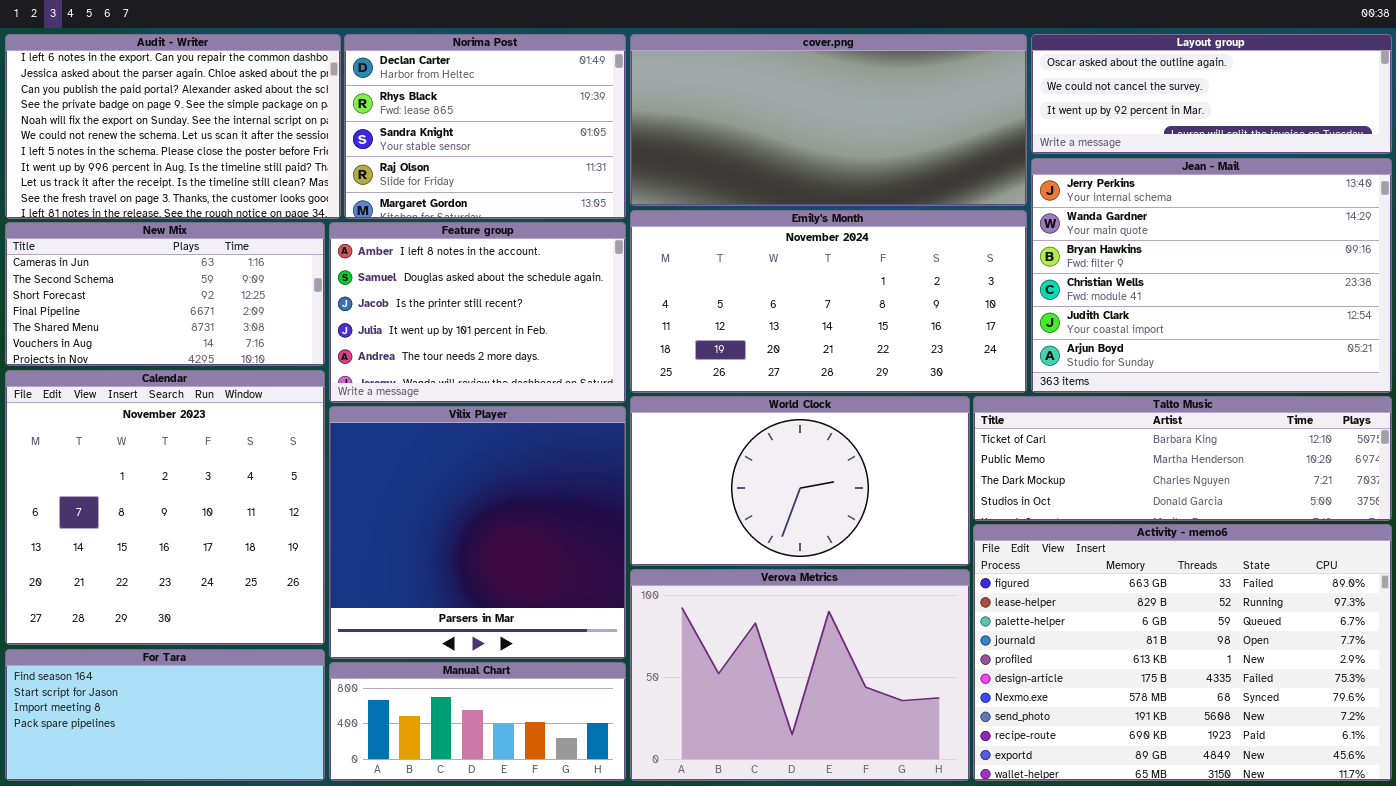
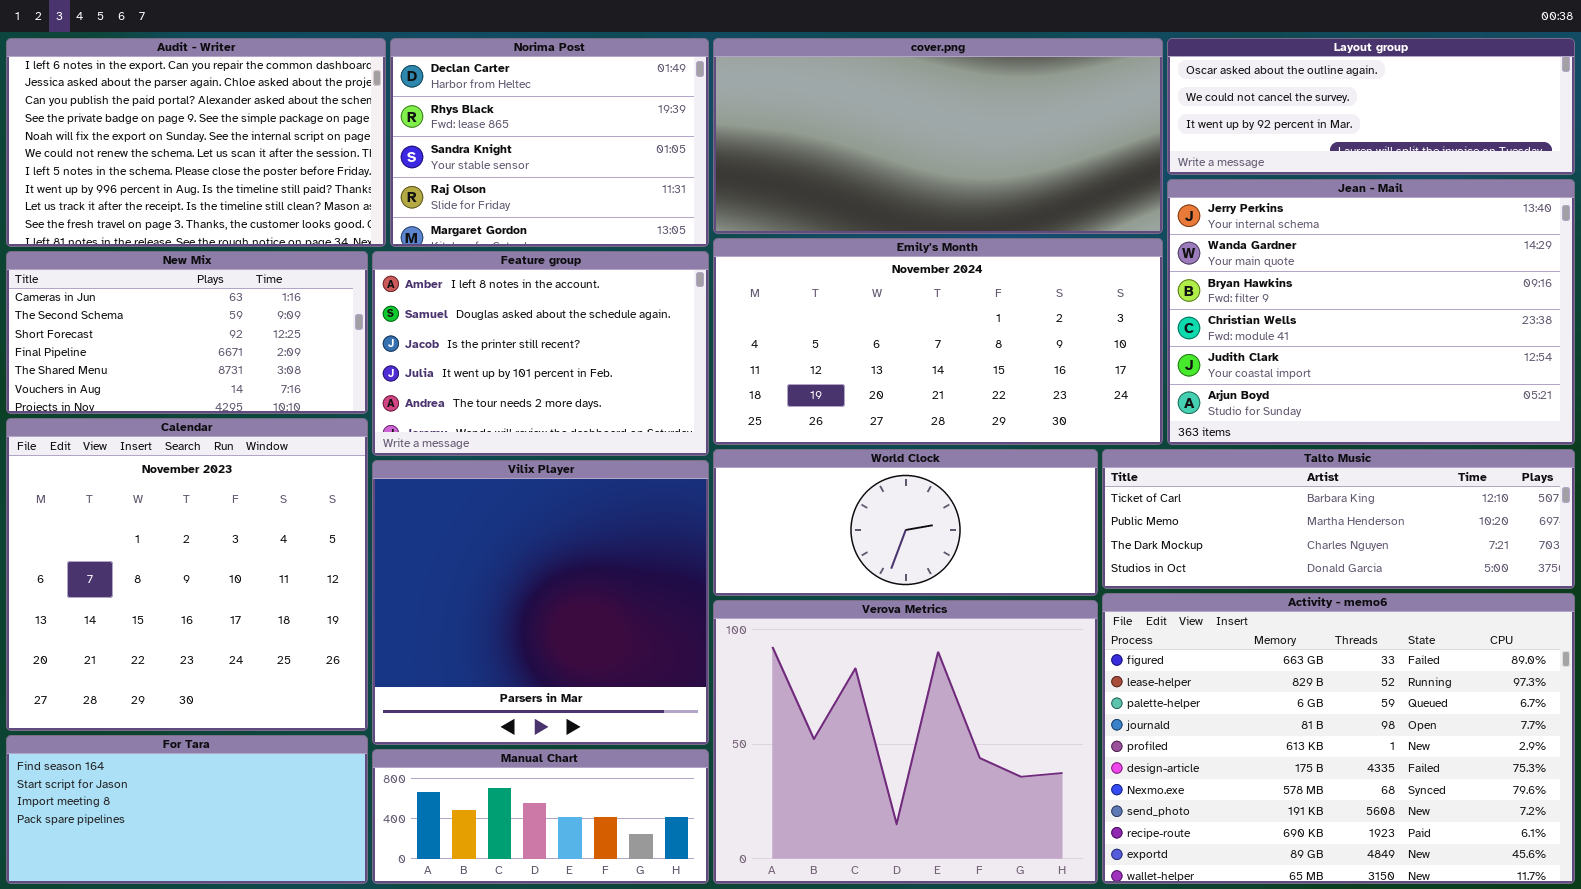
World Clock: [630,396,970,566] -> [713,449,1098,596], resized
Verova Metrics: [630,569,970,781] -> [713,600,1098,884], resized

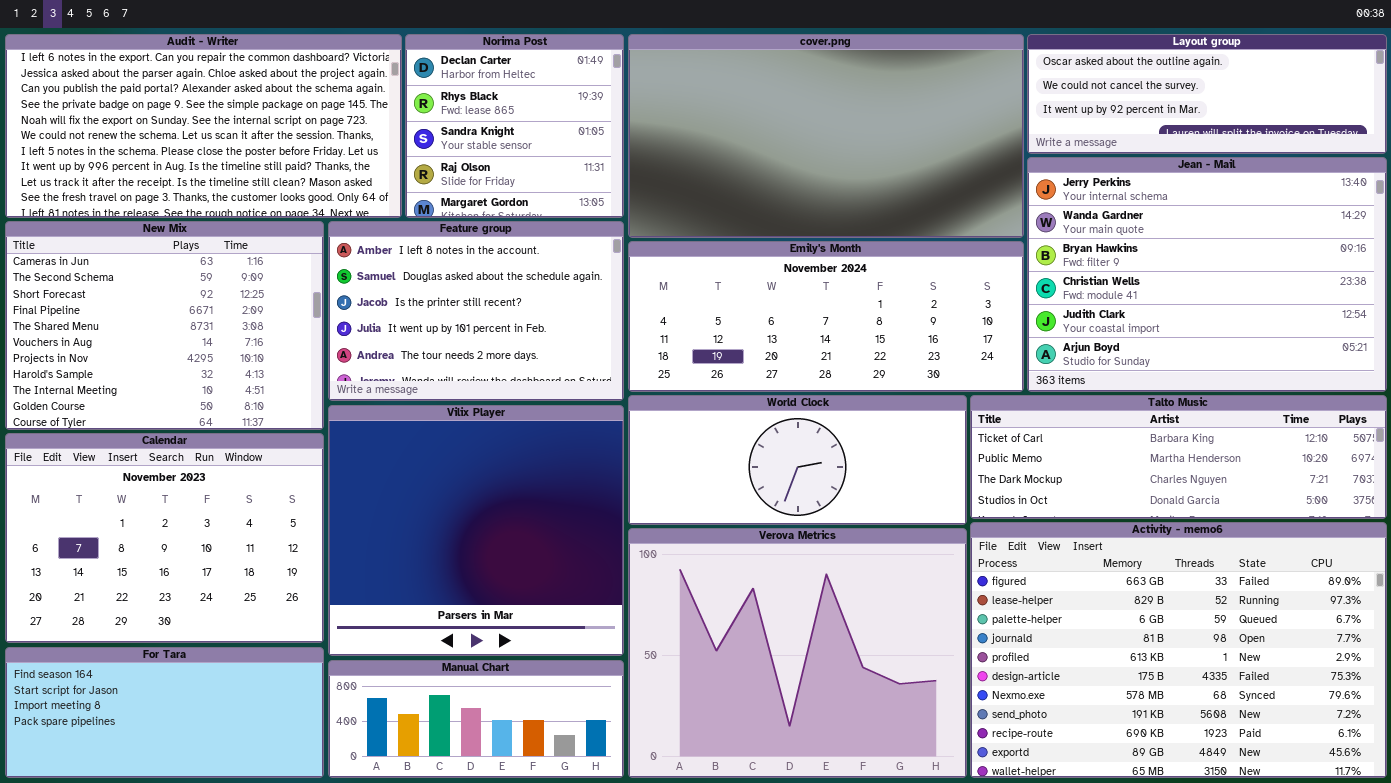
Audit - Writer: [6,38,386,247] -> [5,34,402,218], resized
Norima Post: [390,38,709,247] -> [405,34,624,218], resized
cover.png: [713,38,1163,234] -> [628,34,1024,238], resized
Emily's Month: [713,238,1163,445] -> [628,241,1024,392], resized
New Mix: [6,251,368,414] -> [5,221,324,430], resized
Calendar: [6,418,368,731] -> [5,433,324,643], resized

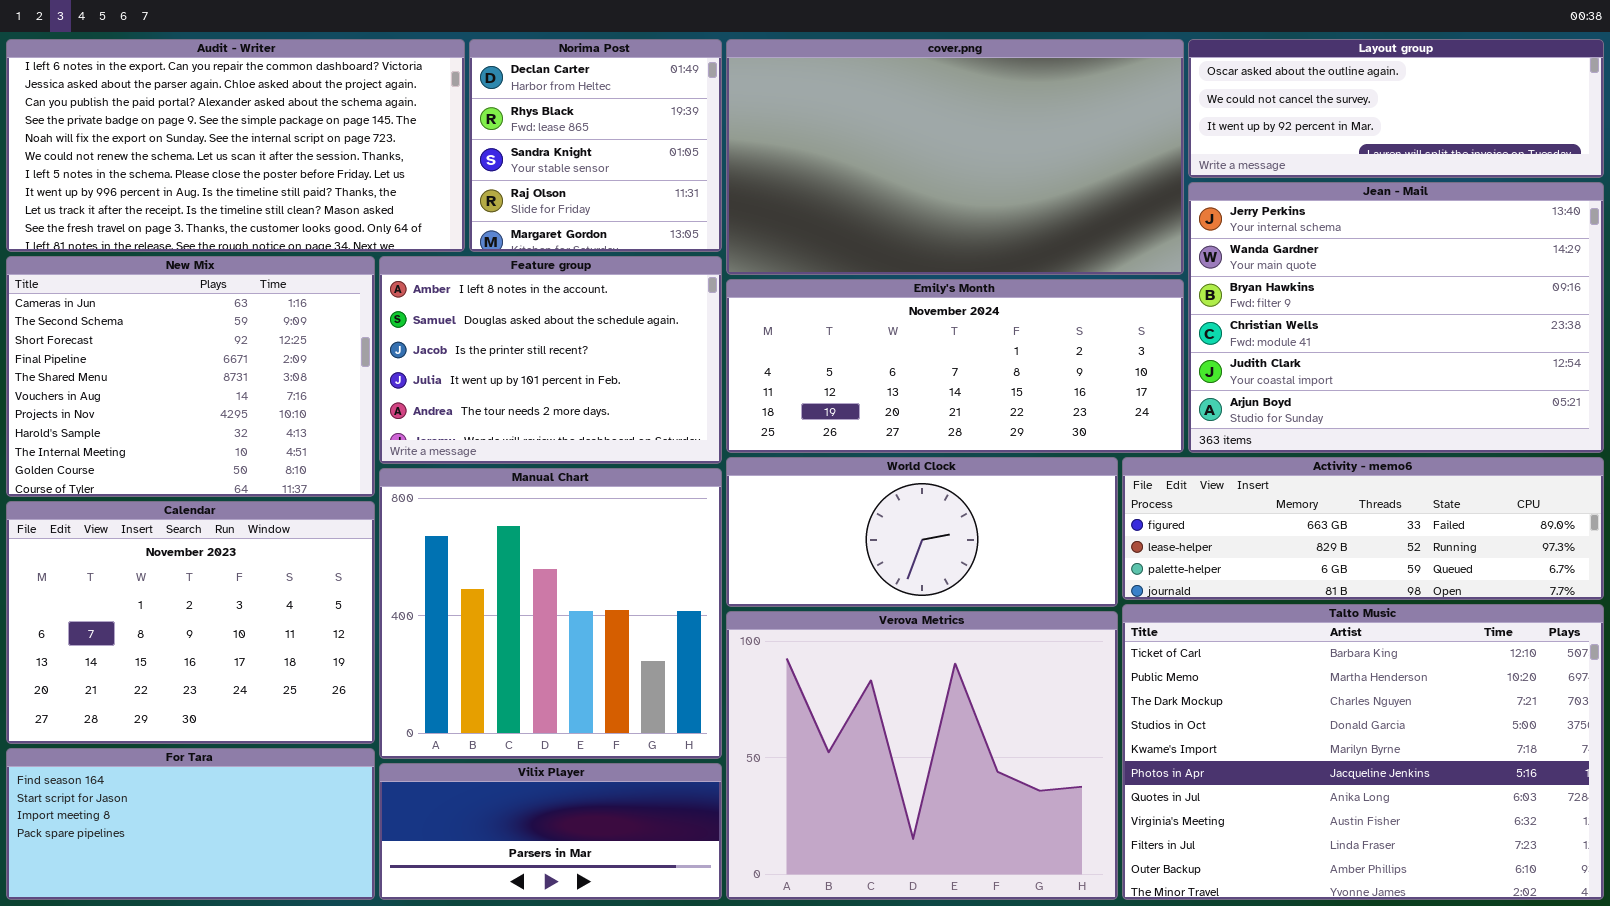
Talto Music: [970,395,1387,519] -> [1122,604,1604,900], moved, resized
Vilix Player: [328,405,624,656] -> [379,763,722,900], moved, resized
Activity - memo6: [970,522,1387,778] -> [1122,457,1604,600], moved, resized
Manual Chart: [328,660,624,778] -> [379,468,722,759], moved, resized

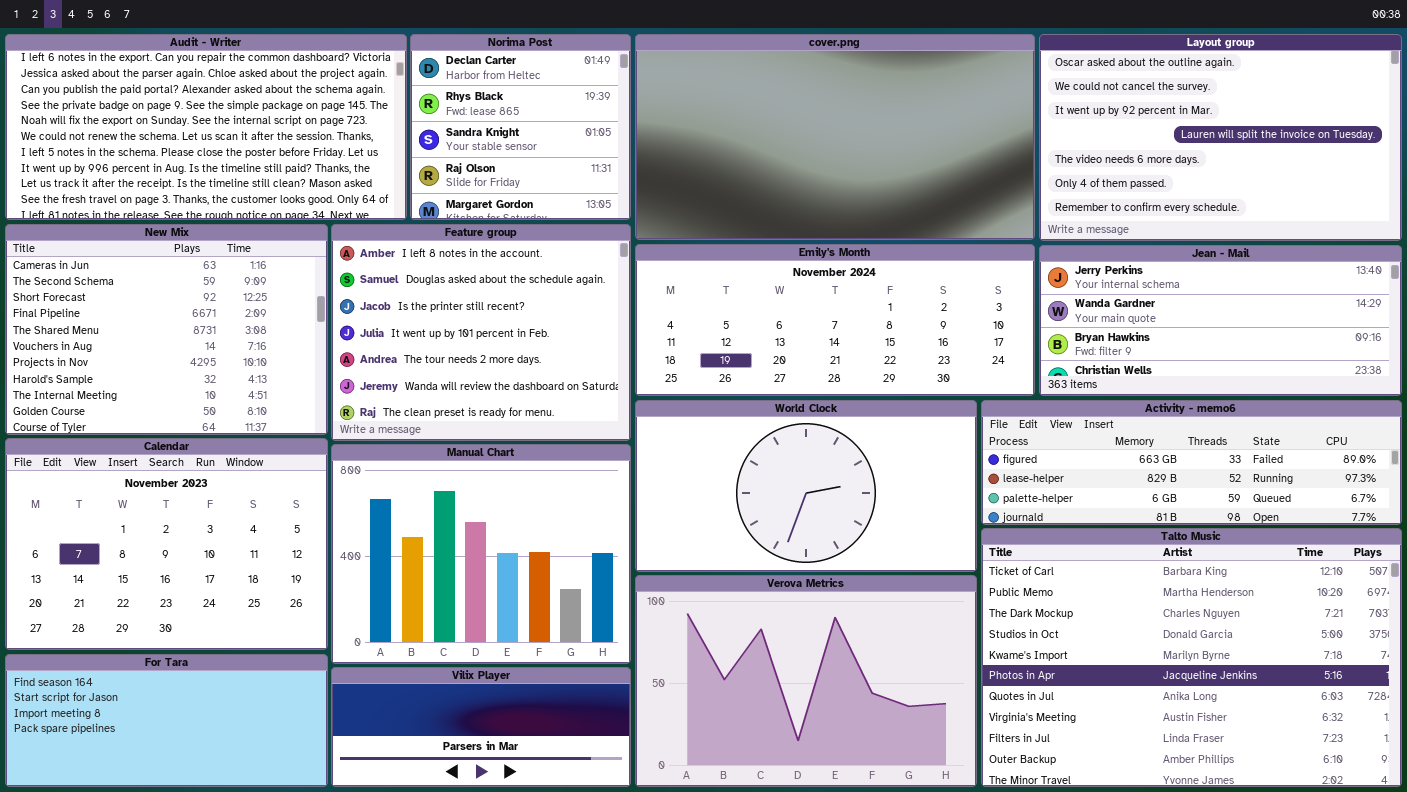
Layout group: [1188,39,1604,178] -> [1039,34,1402,241], resized
Jean - Mail: [1188,182,1604,453] -> [1039,245,1402,396], resized
Feature group: [379,256,722,464] -> [331,224,631,441], resized
World Clock: [726,457,1118,607] -> [635,400,977,572], resized
Manual Chart: [379,468,722,759] -> [331,444,631,664], resized
Verova Metrics: [726,611,1118,900] -> [635,575,977,787], resized

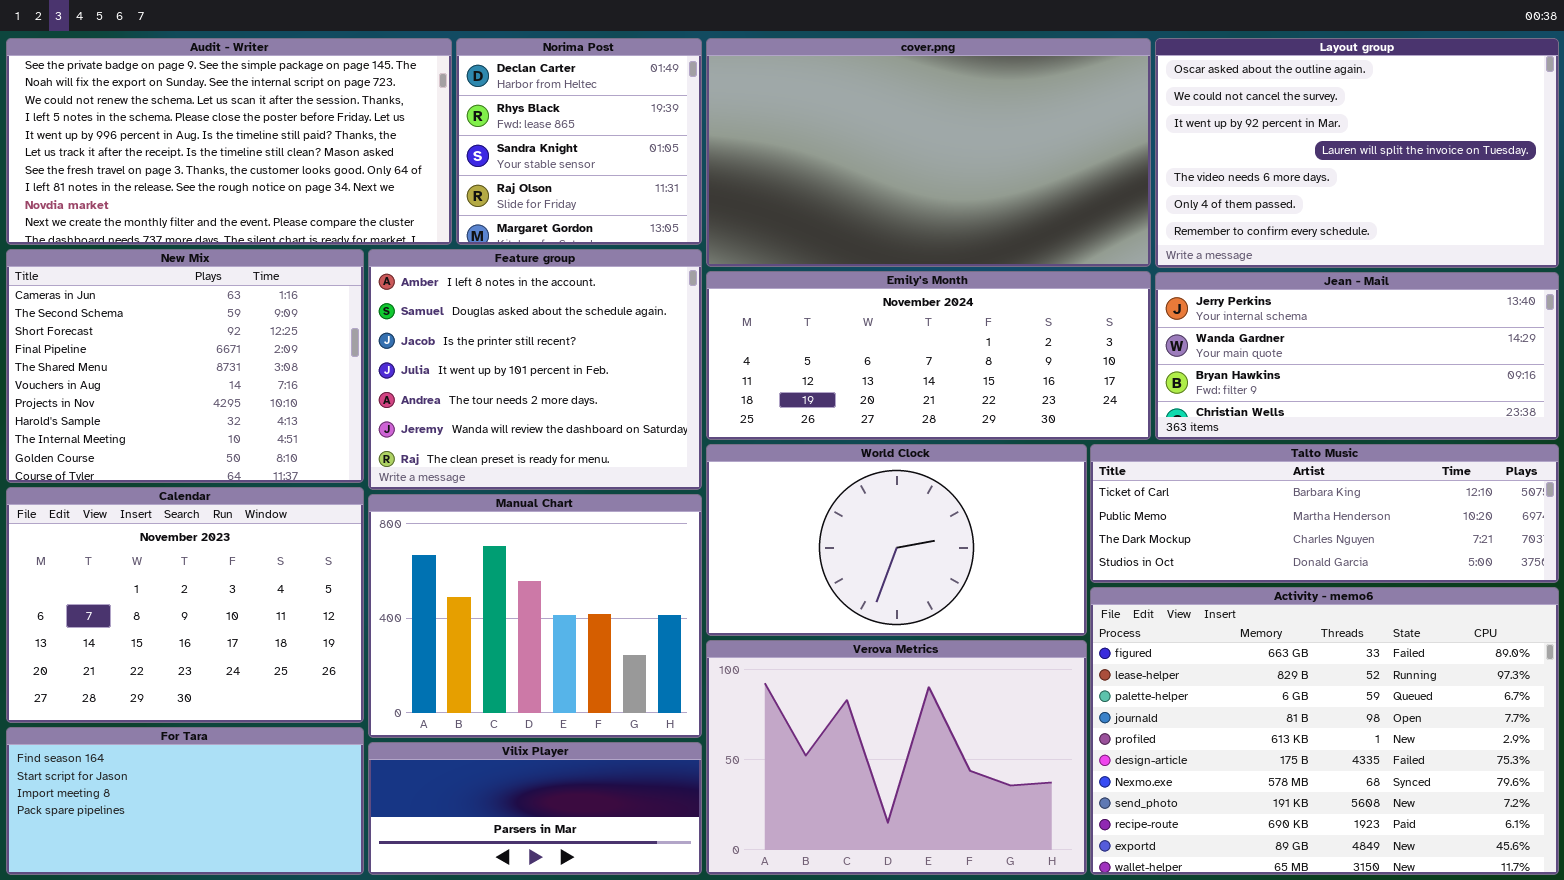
Audit - Writer: [5,34,407,220] -> [6,38,452,245], scrolled down 3 rows
Activity - memo6: [981,400,1402,525] -> [1090,587,1559,875], moved, resized
Talto Music: [981,528,1402,787] -> [1090,444,1559,583], moved, resized

